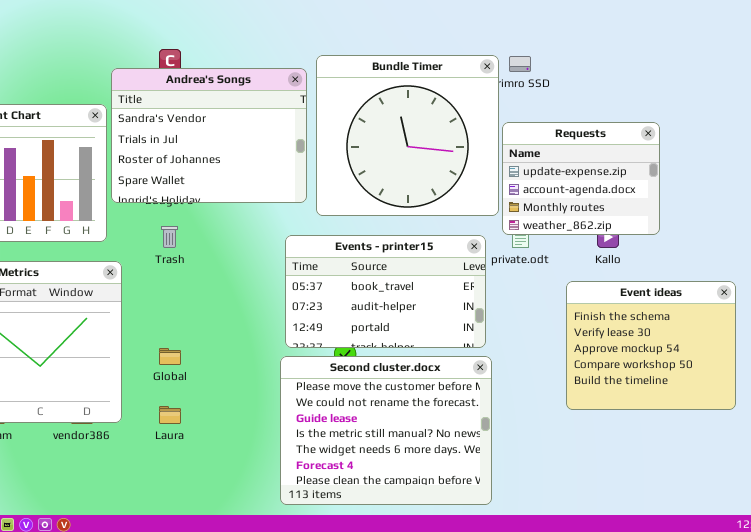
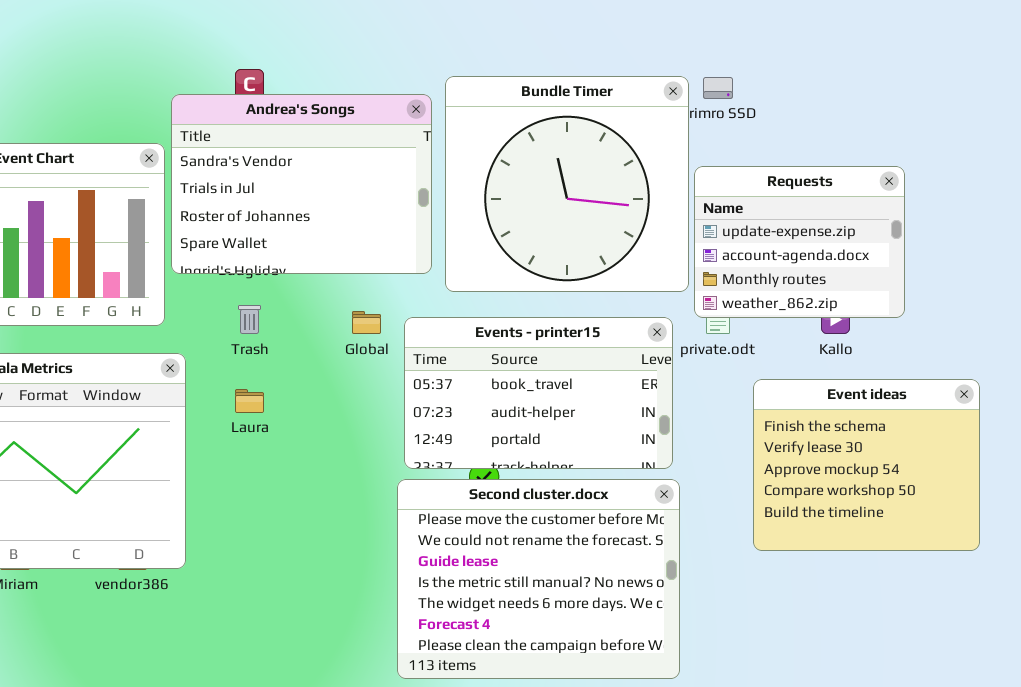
Event ideas: [566,281,736,410] -> [753,379,980,551], moved
Global: [159,348,181,365] -> [352,311,381,334], moved
Laura: [159,406,181,424] -> [235,389,264,413], moved

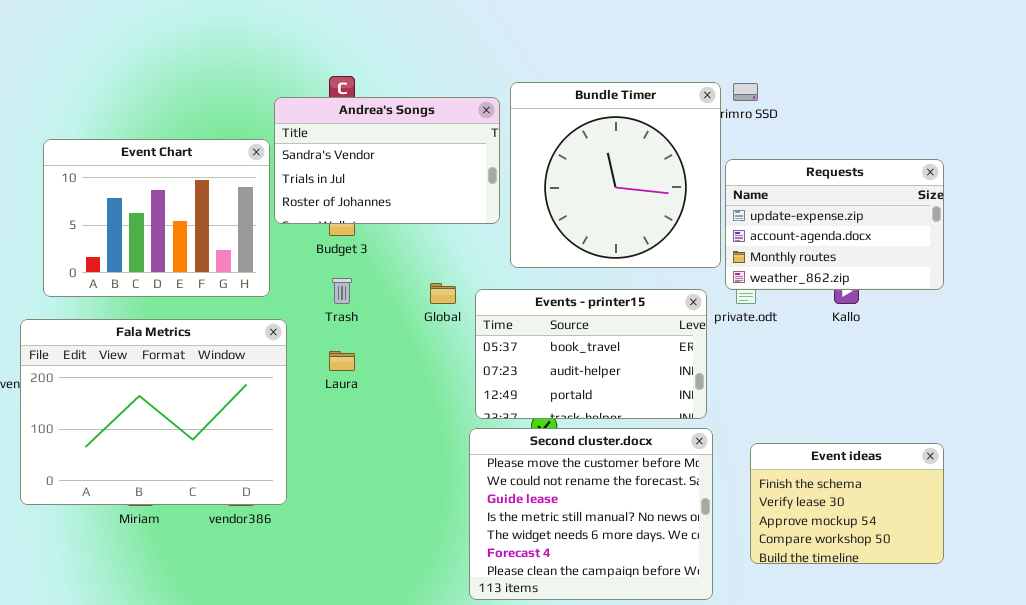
Andrea's Songs: [171,94,432,274] -> [274,97,500,224], resized
Requests: [694,166,905,318] -> [725,159,944,290], resized
Event ideas: [753,379,980,551] -> [750,443,944,564], moved, resized

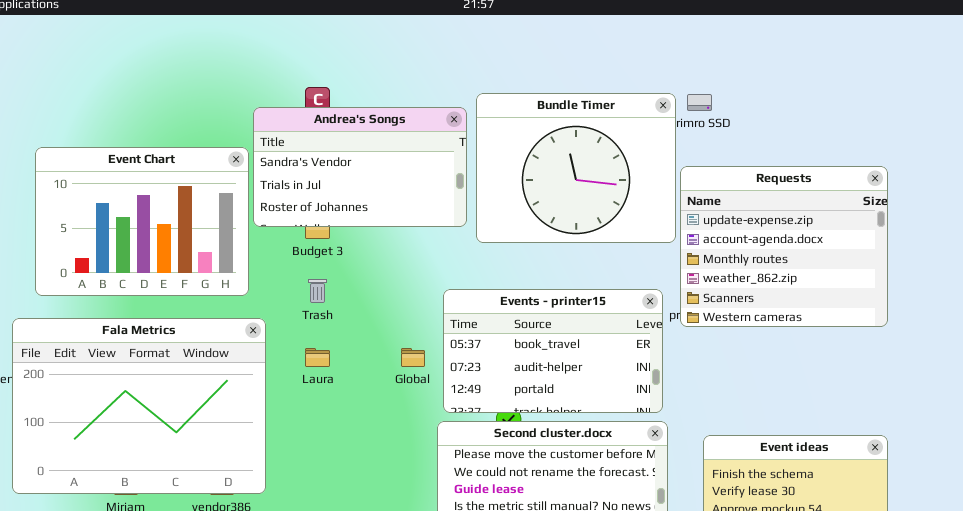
Bundle Timer: [510,82,721,268] -> [476,93,676,243], resized
Requests: [725,159,944,290] -> [680,166,888,327], resized
Global: [430,283,456,304] -> [401,348,425,367], moved

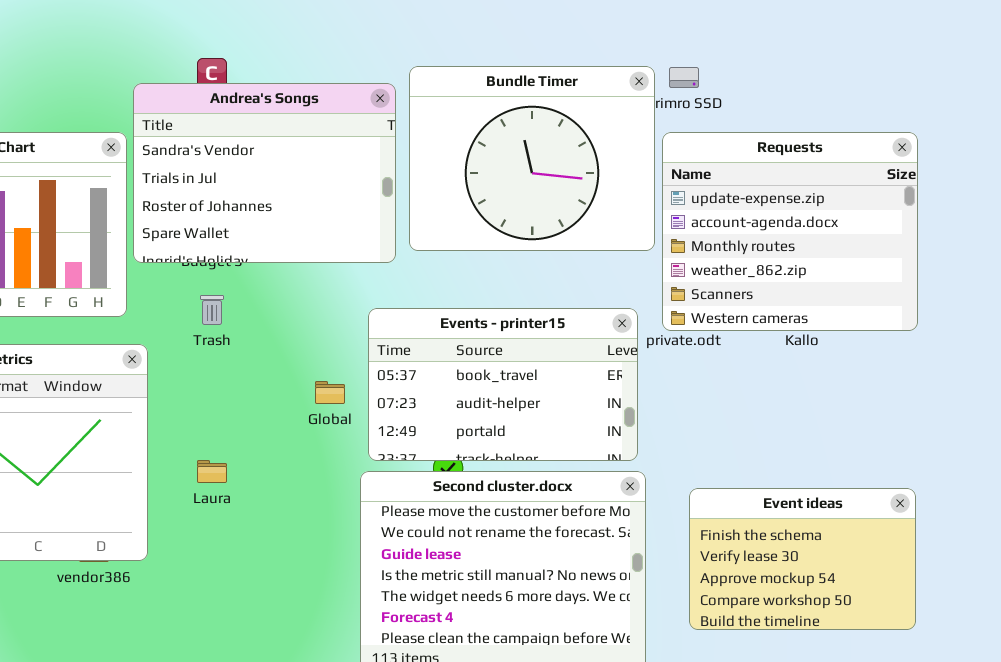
Andrea's Songs: [253,107,467,227] -> [133,83,396,263], resized
Requests: [680,166,888,327] -> [662,132,918,331], moved
Laura: [305,348,330,367] -> [197,460,227,483], moved

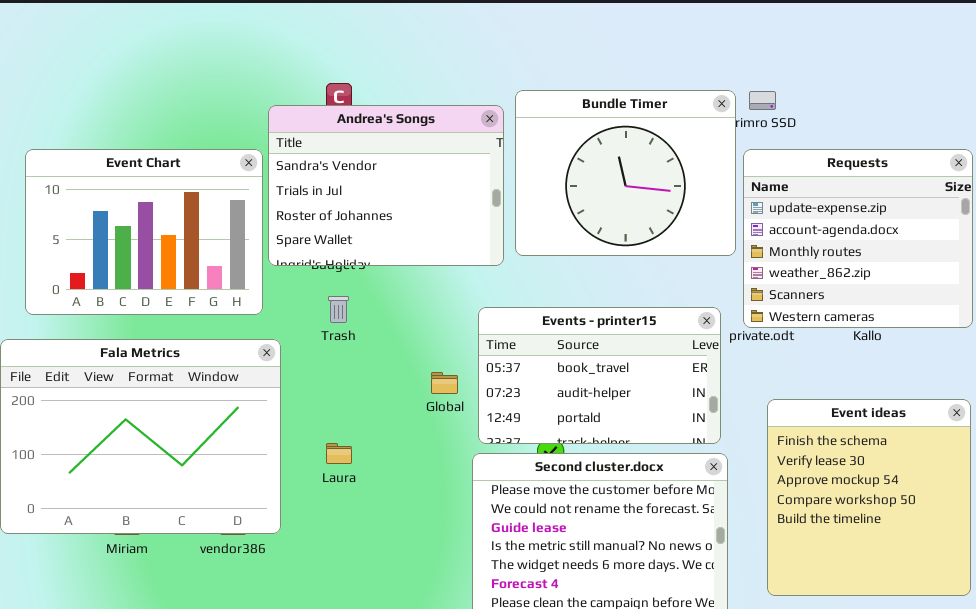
Event ideas: [689,488,916,630] -> [767,399,971,596], resized

